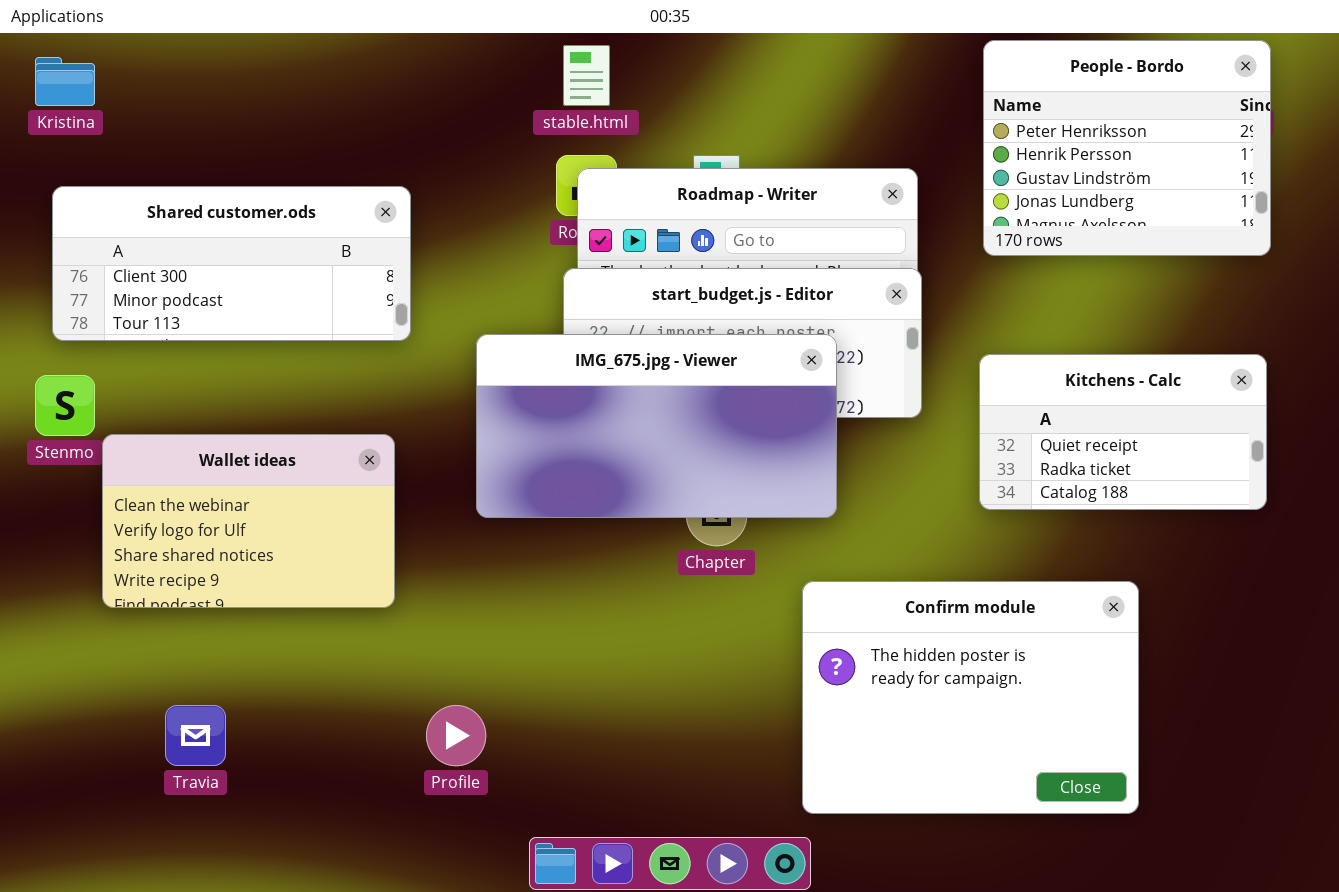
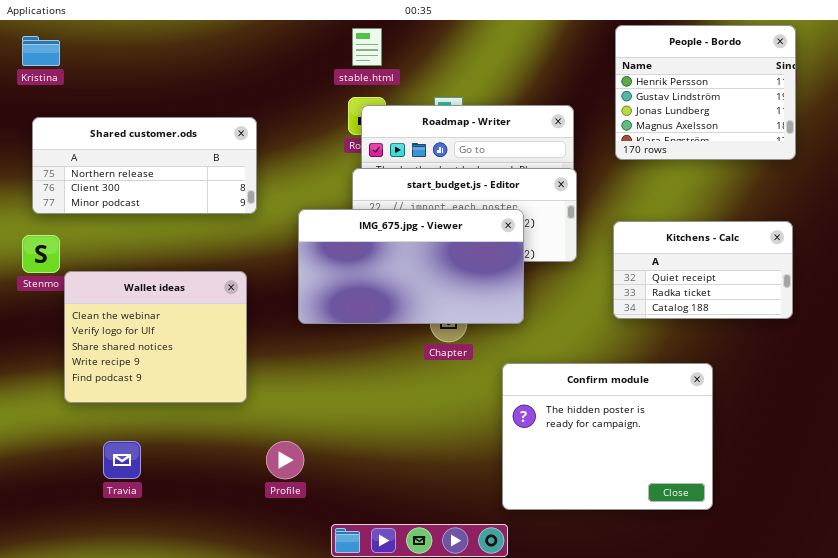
People - Bordo: [983,40,1271,256] -> [615,25,796,160], scrolled down 1 row
Shared customer.ods: [52,186,411,341] -> [32,117,257,214], scrolled up 1 row
Wallet ideas: [102,434,395,608] -> [64,271,247,403], resized

